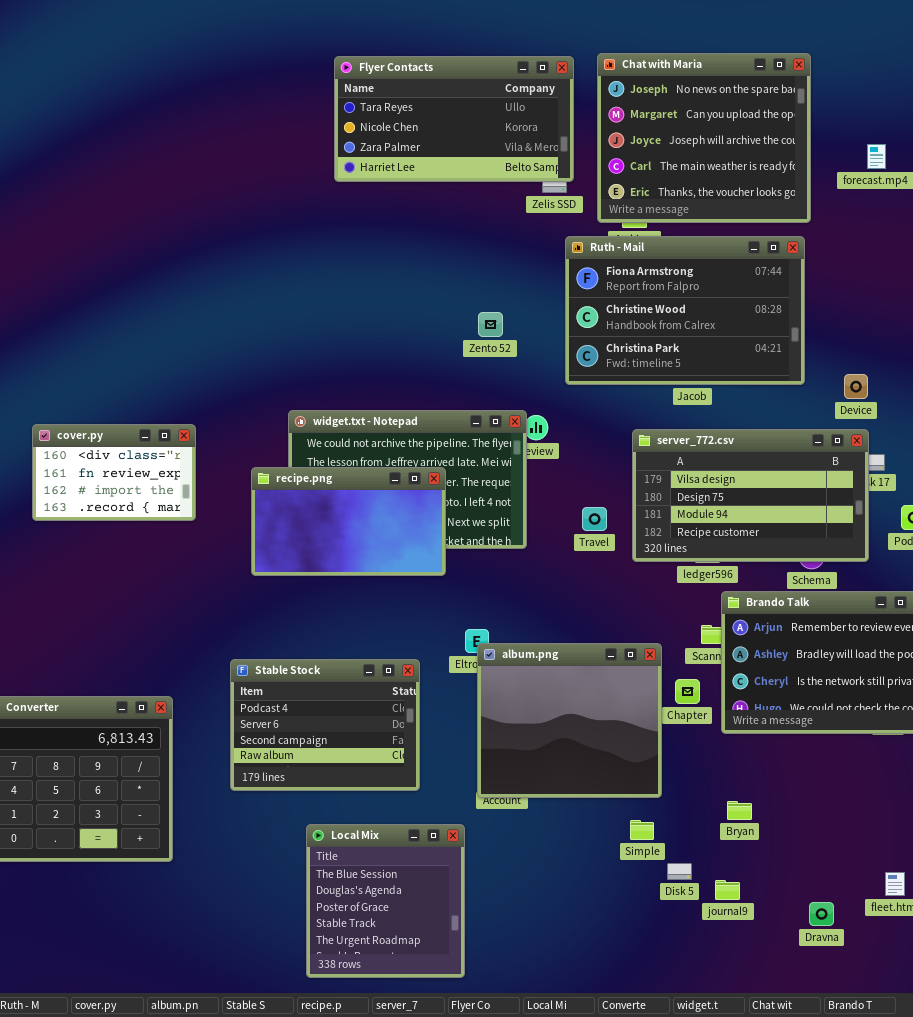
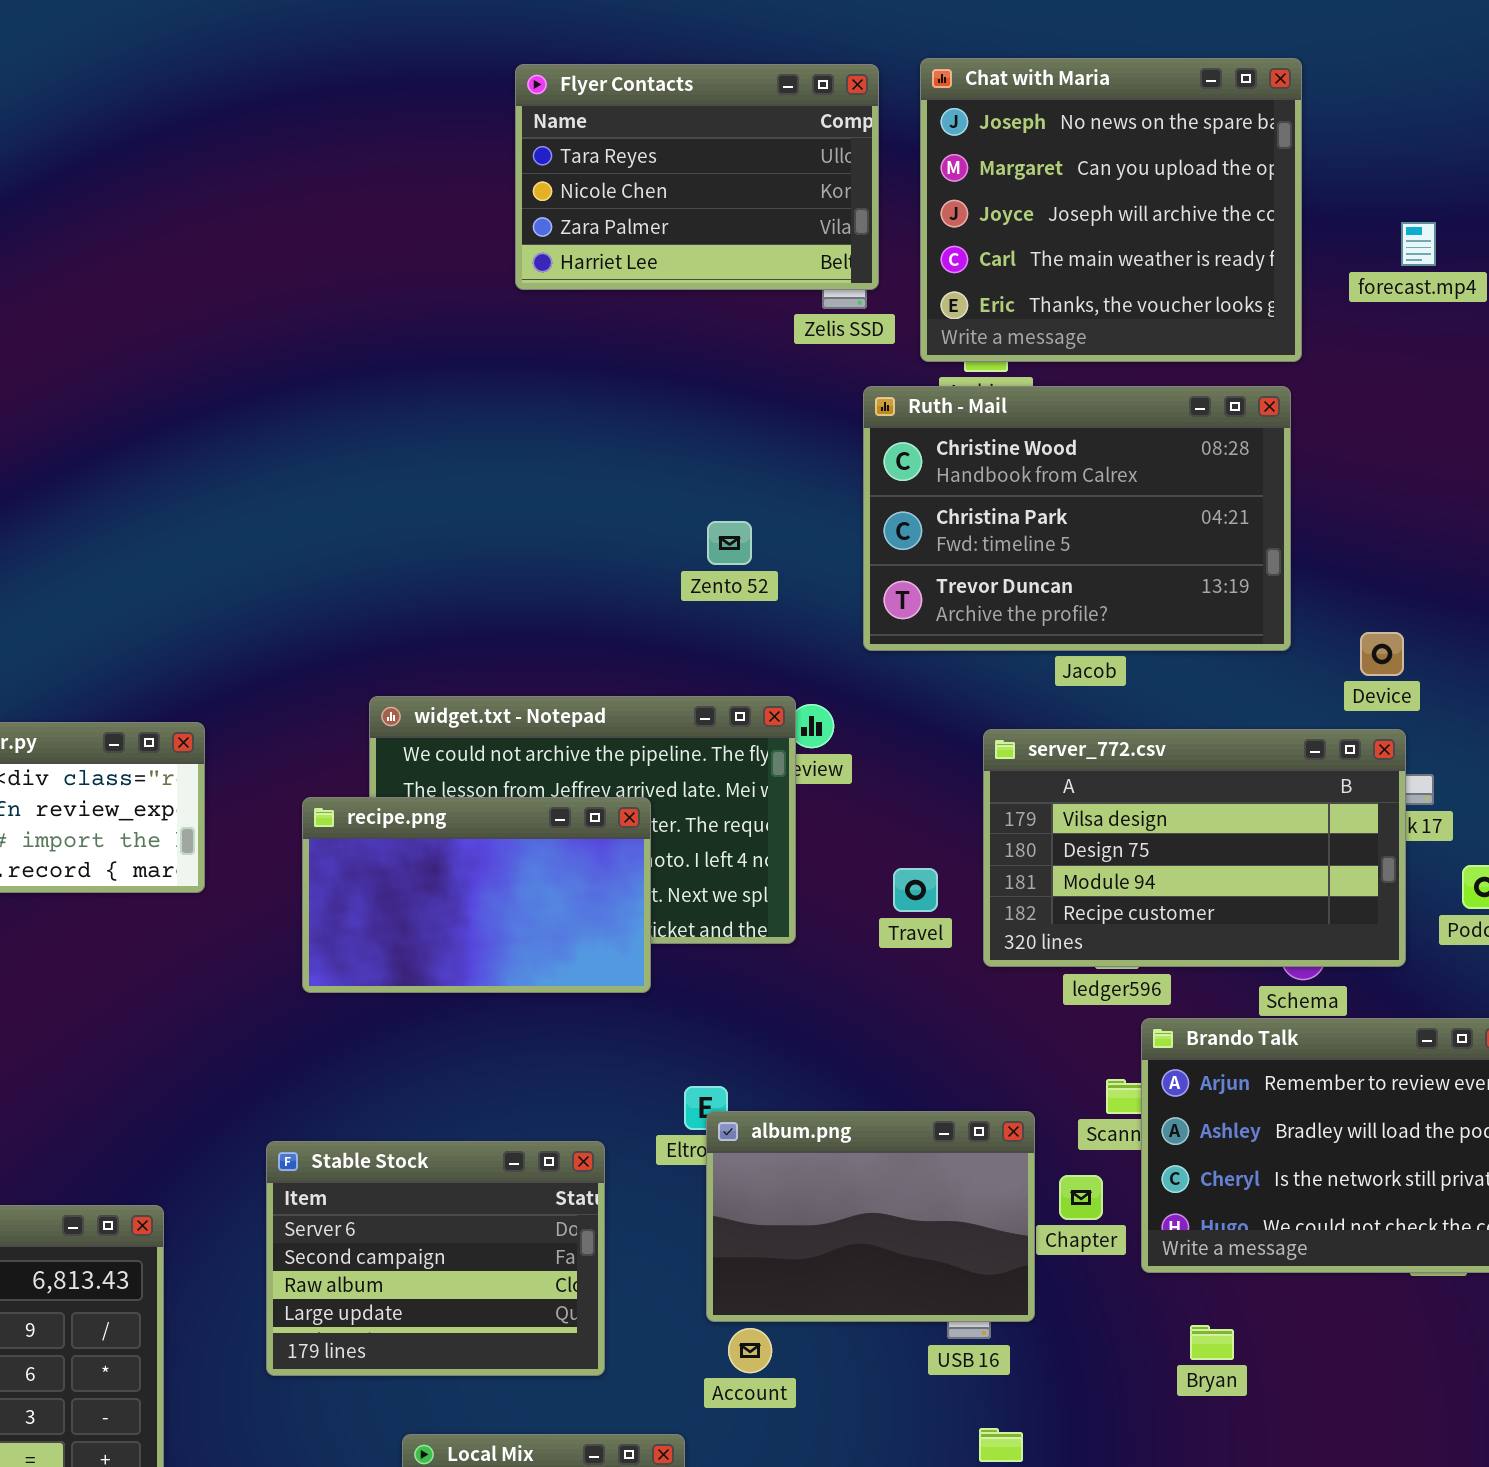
Flyer Contacts: [334,56,574,182] -> [515,64,879,290], resized
Ruth - Mail: [565,236,805,385] -> [863,386,1291,651], scrolled down 1 row
album.png: [477,643,662,798] -> [706,1111,1035,1322], resized
Stable Stock: [230,659,420,791] -> [266,1141,605,1376], scrolled down 1 row
Bryan: [727,801,752,820] -> [1190,1325,1234,1360], moved

